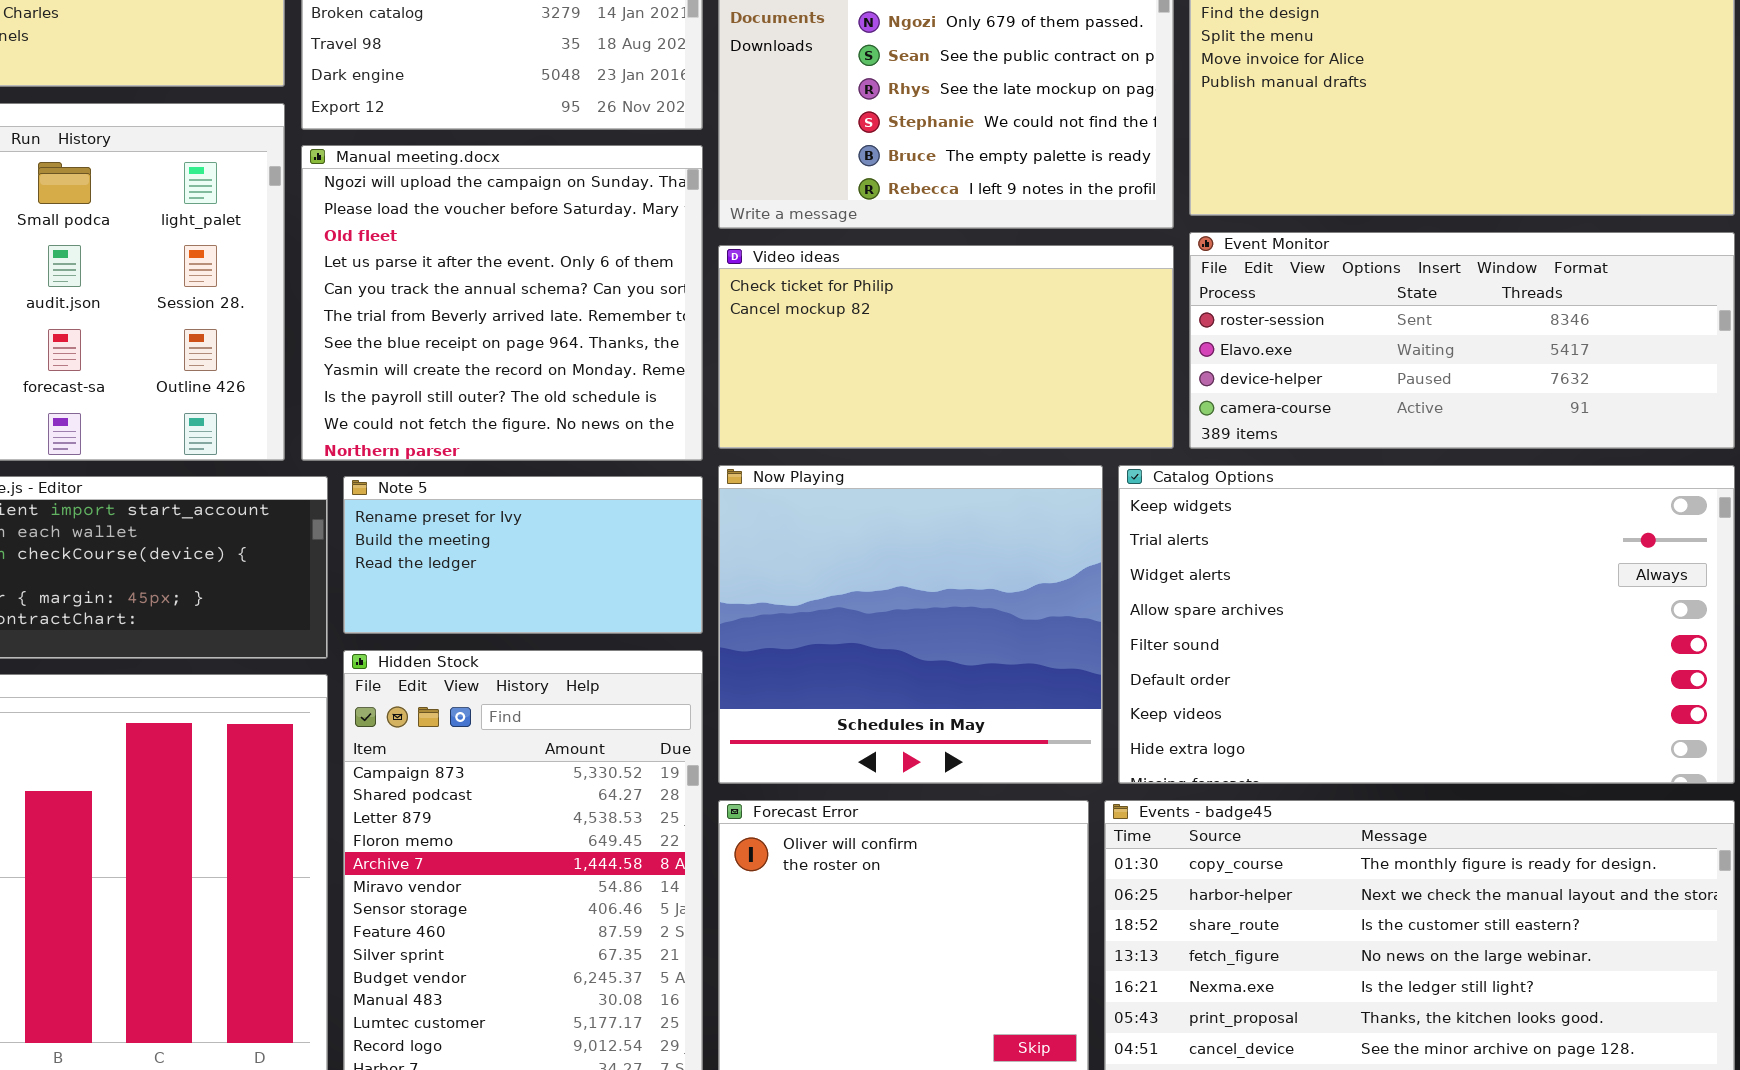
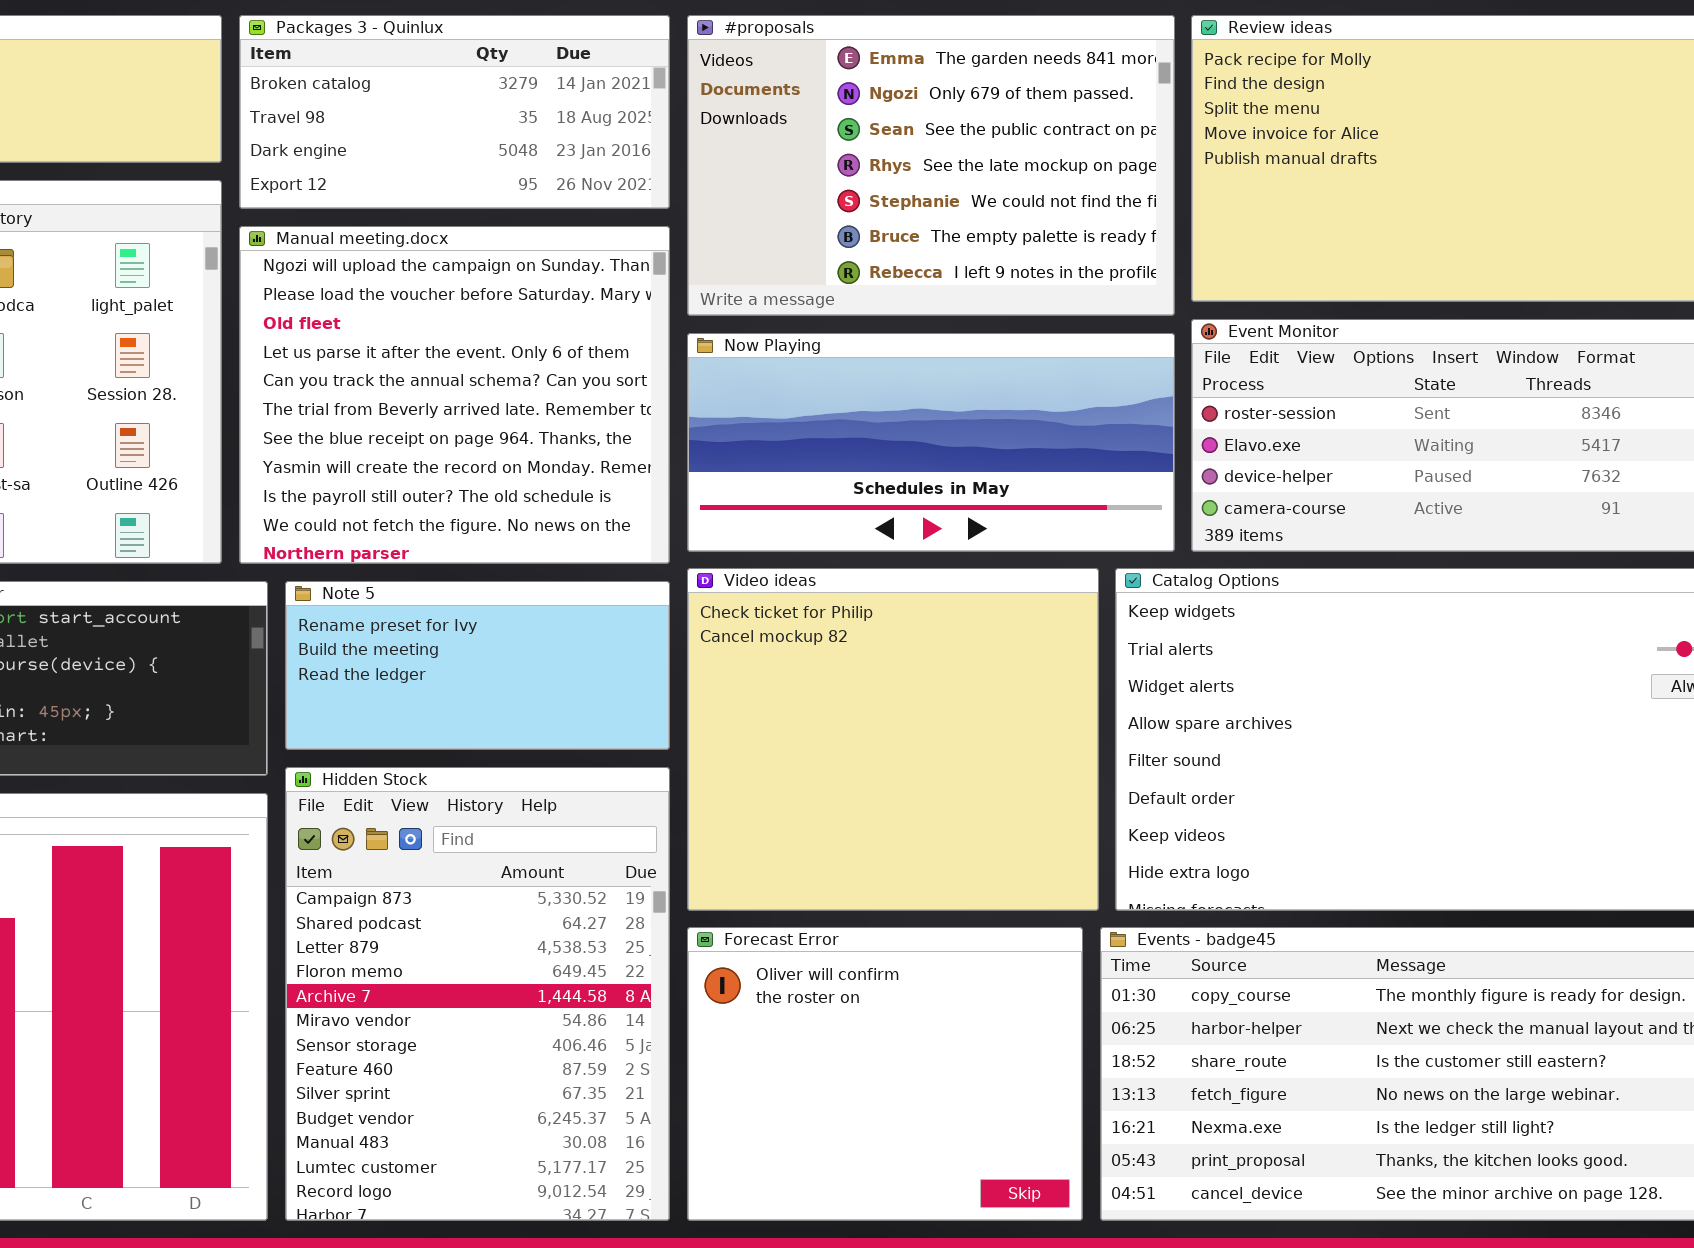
Video ideas: [718,245,1174,449] -> [687,568,1099,911], moved, resized
Now Playing: [718,465,1103,784] -> [687,333,1175,552], moved, resized

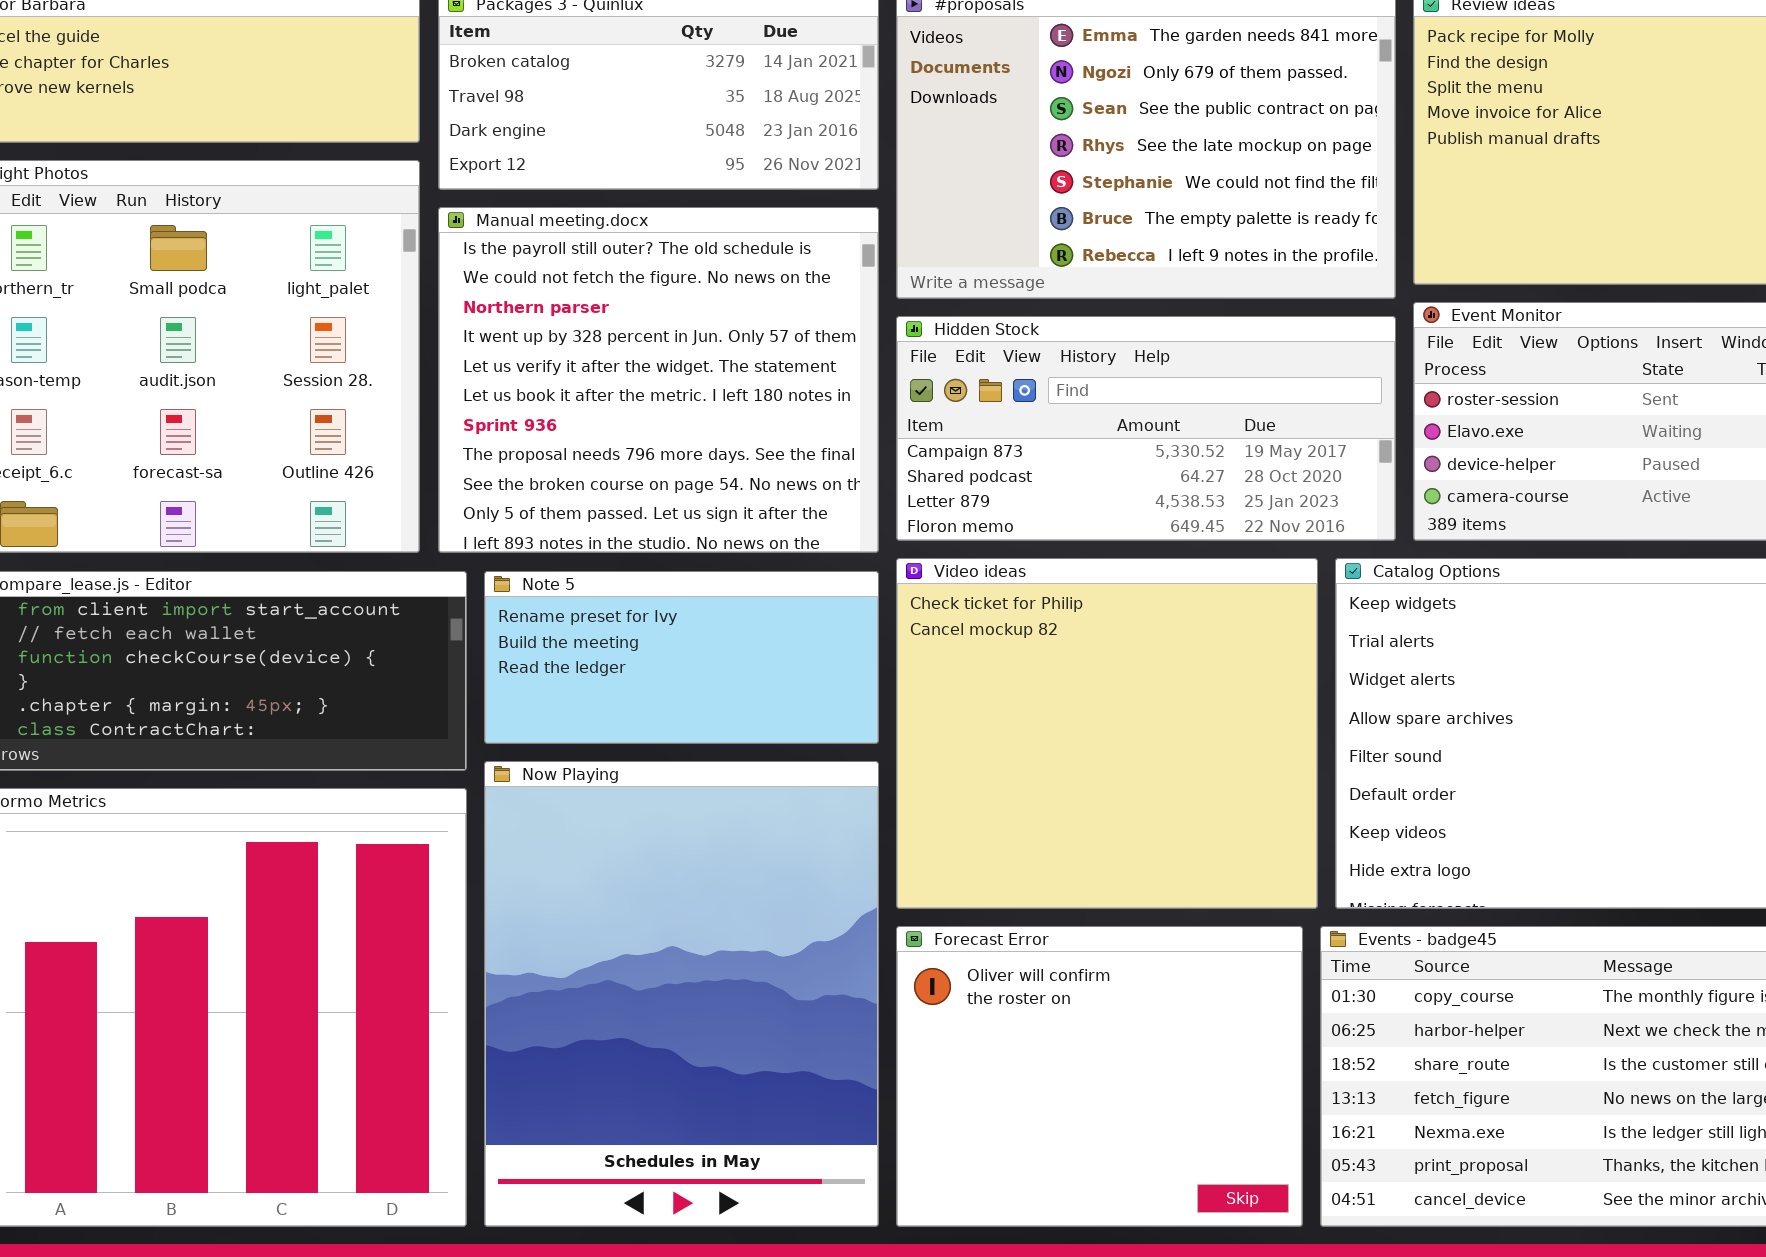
Manual meeting.docx: [239,226,670,564] -> [438,207,879,553], scrolled down 8 rows
Now Playing: [687,333,1175,552] -> [484,761,879,1227], moved, resized
Hidden Stock: [285,767,670,1221] -> [896,316,1396,541], moved, resized

